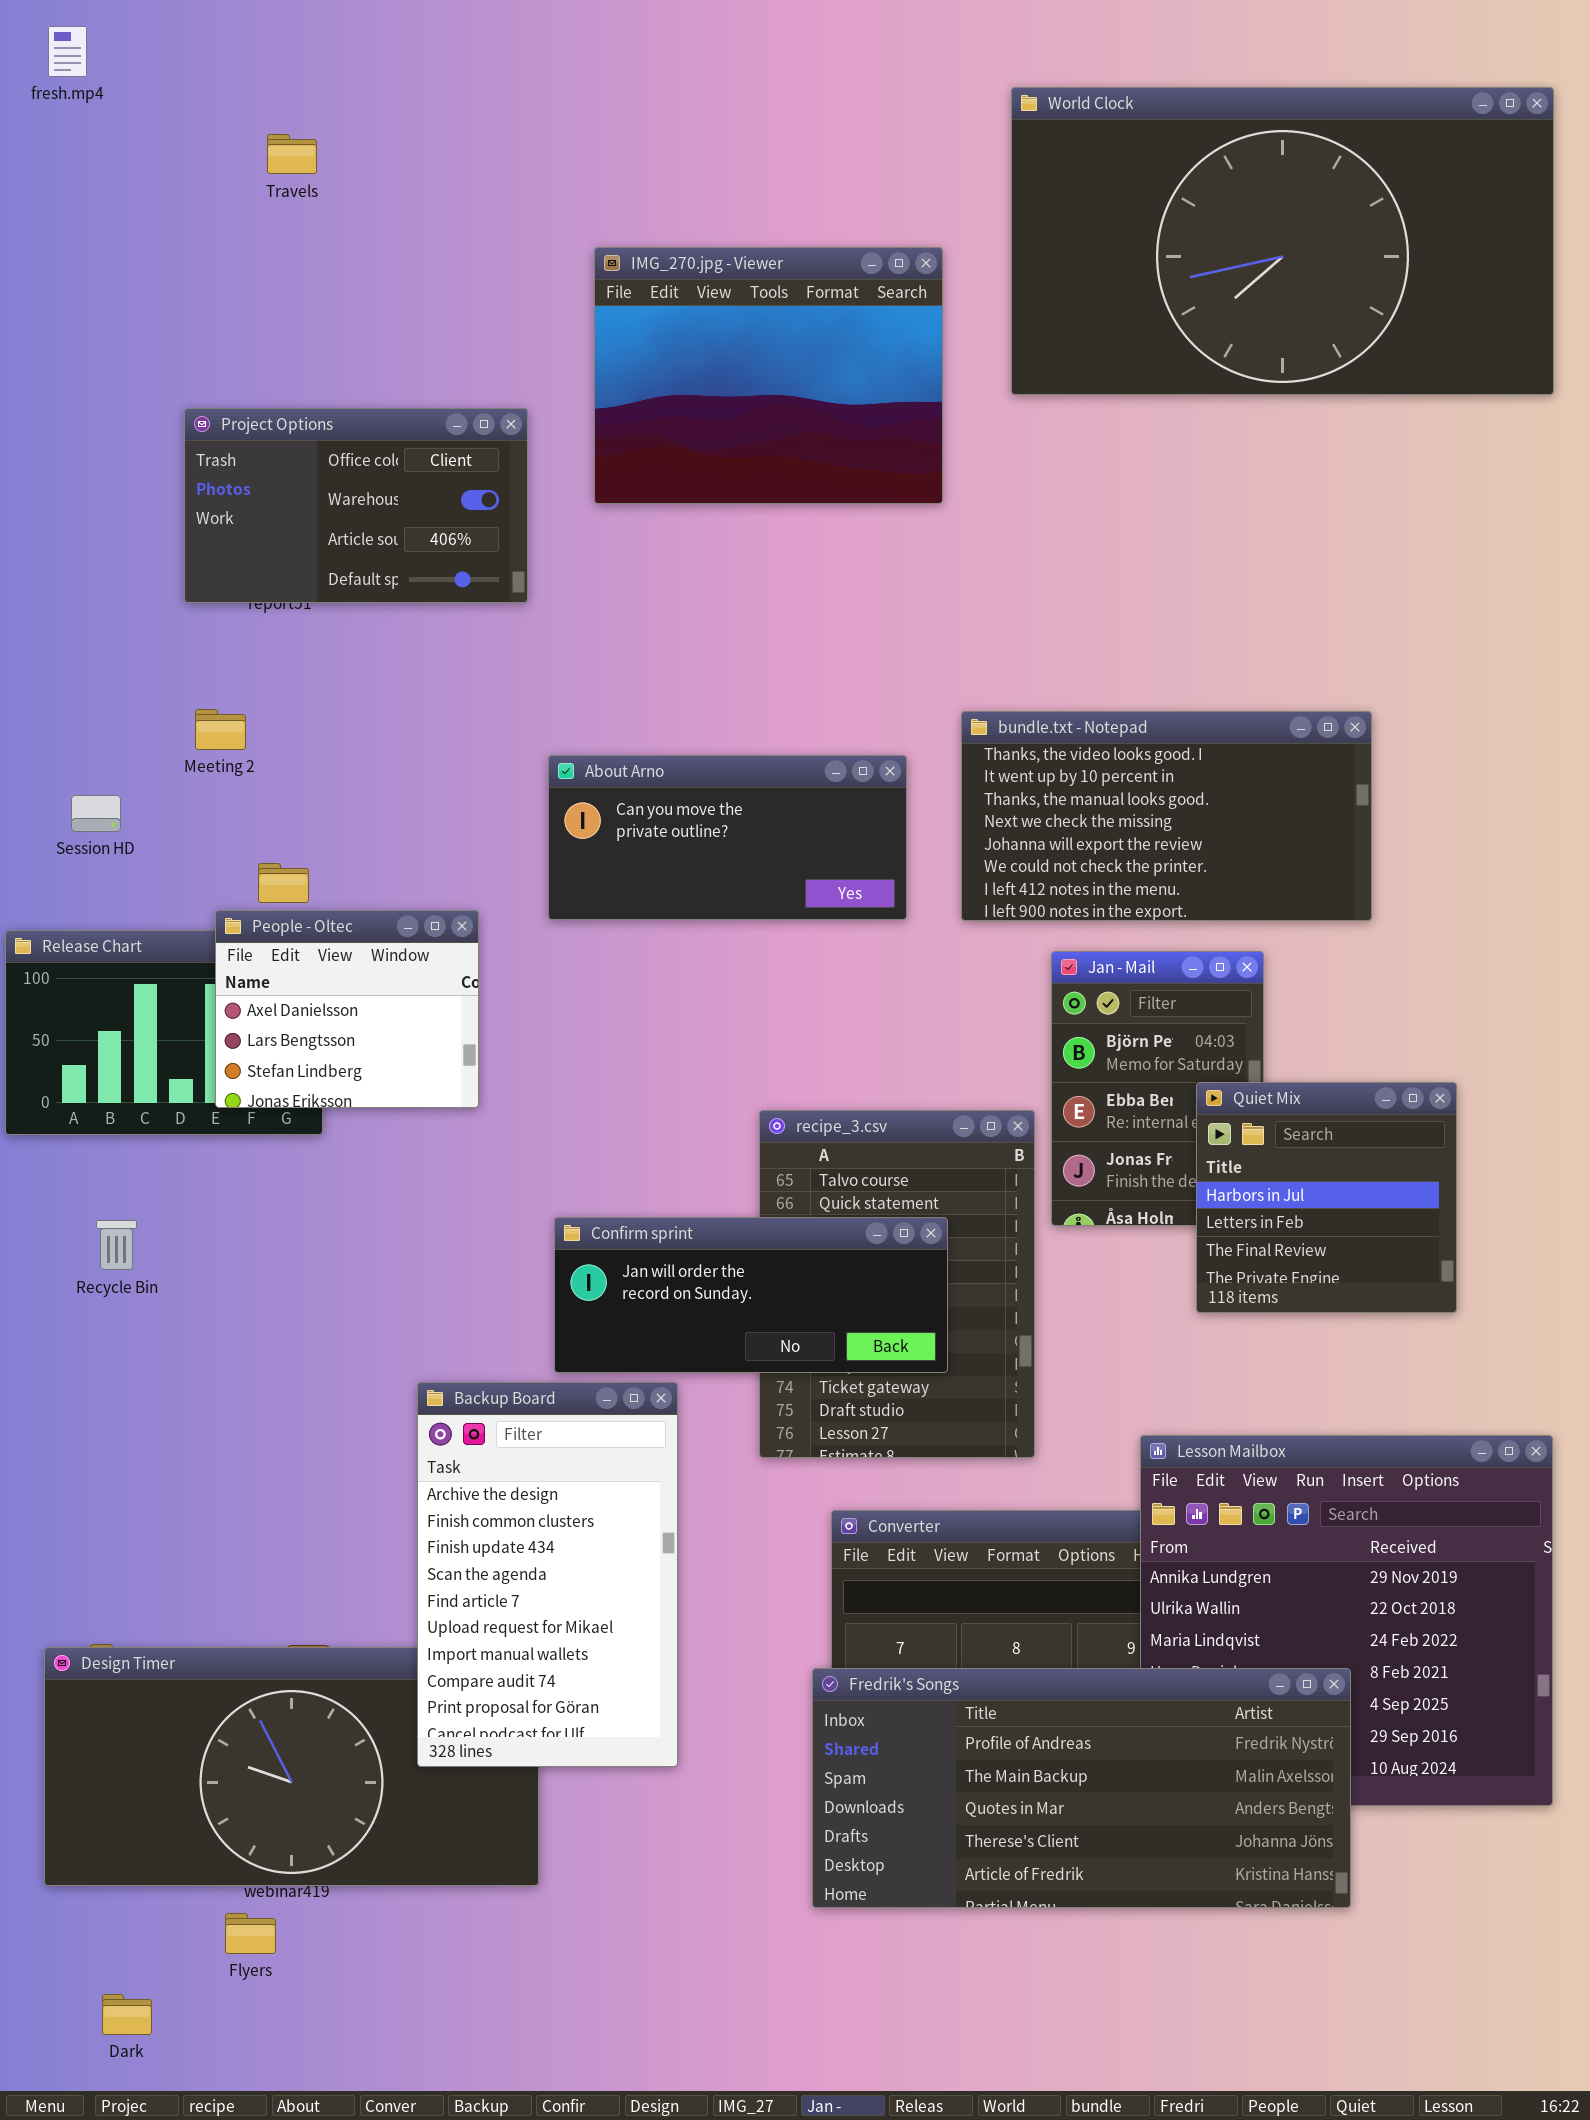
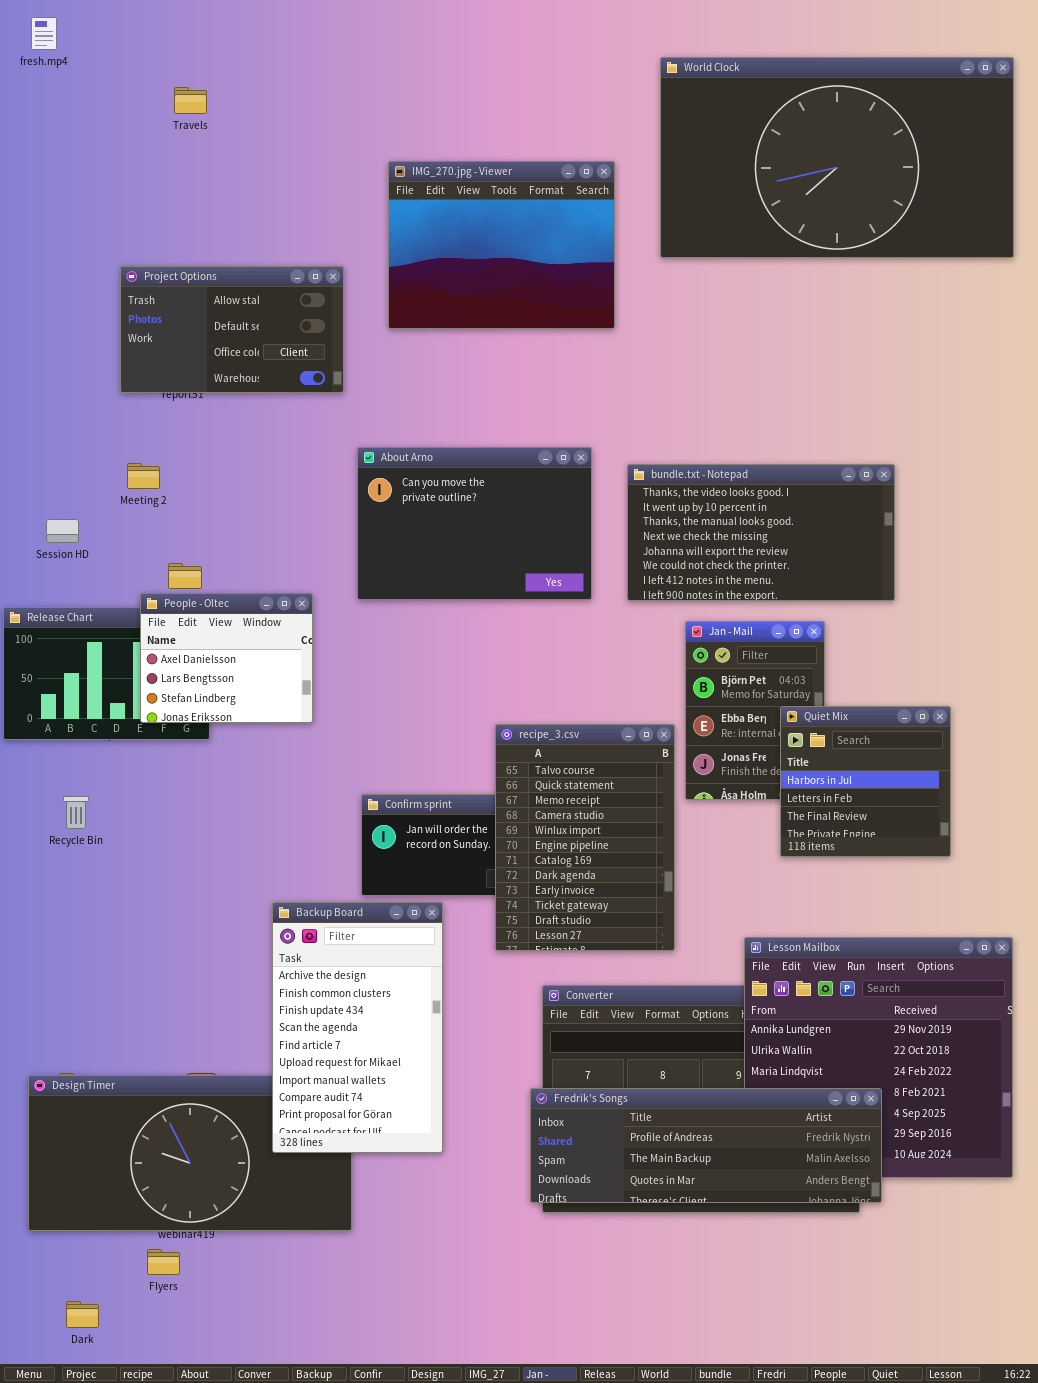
Project Options: [184,408,528,603] -> [120,266,344,393], scrolled up 2 rows
About Arno: [548,755,907,920] -> [357,447,592,600], resized
recipe_3.csv: [759,1110,1035,1458] -> [495,724,675,951], raised
Fredrik's Songs: [812,1668,1351,1908] -> [530,1088,882,1203], resized

